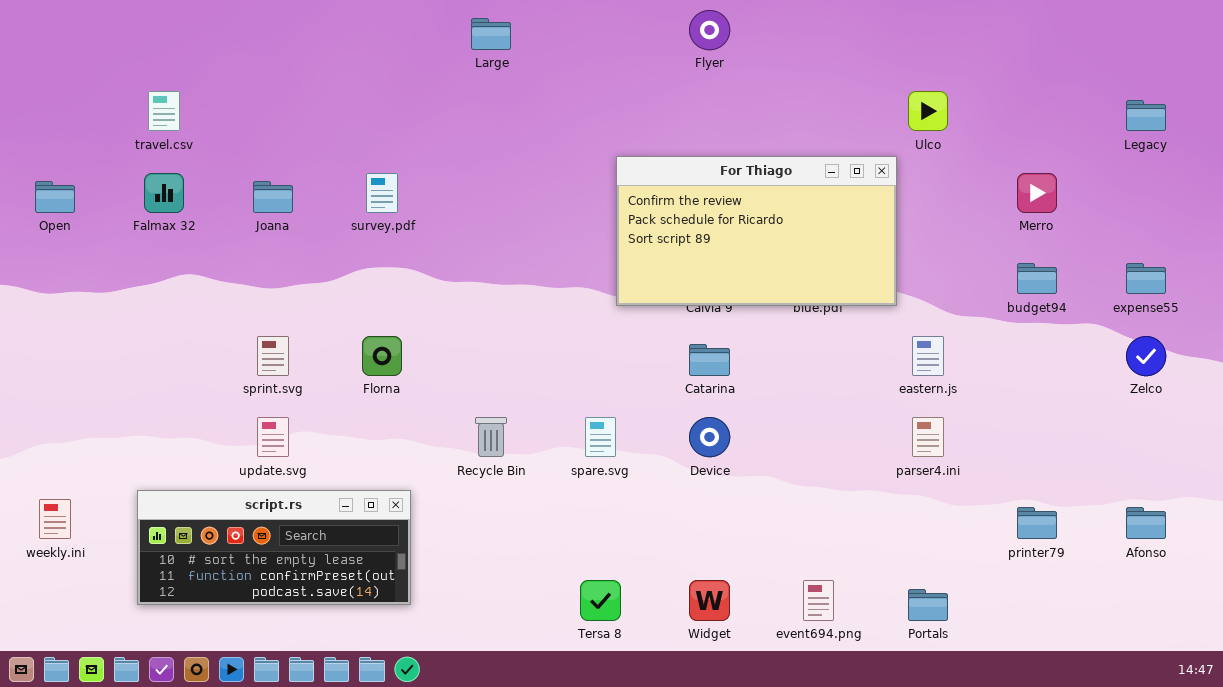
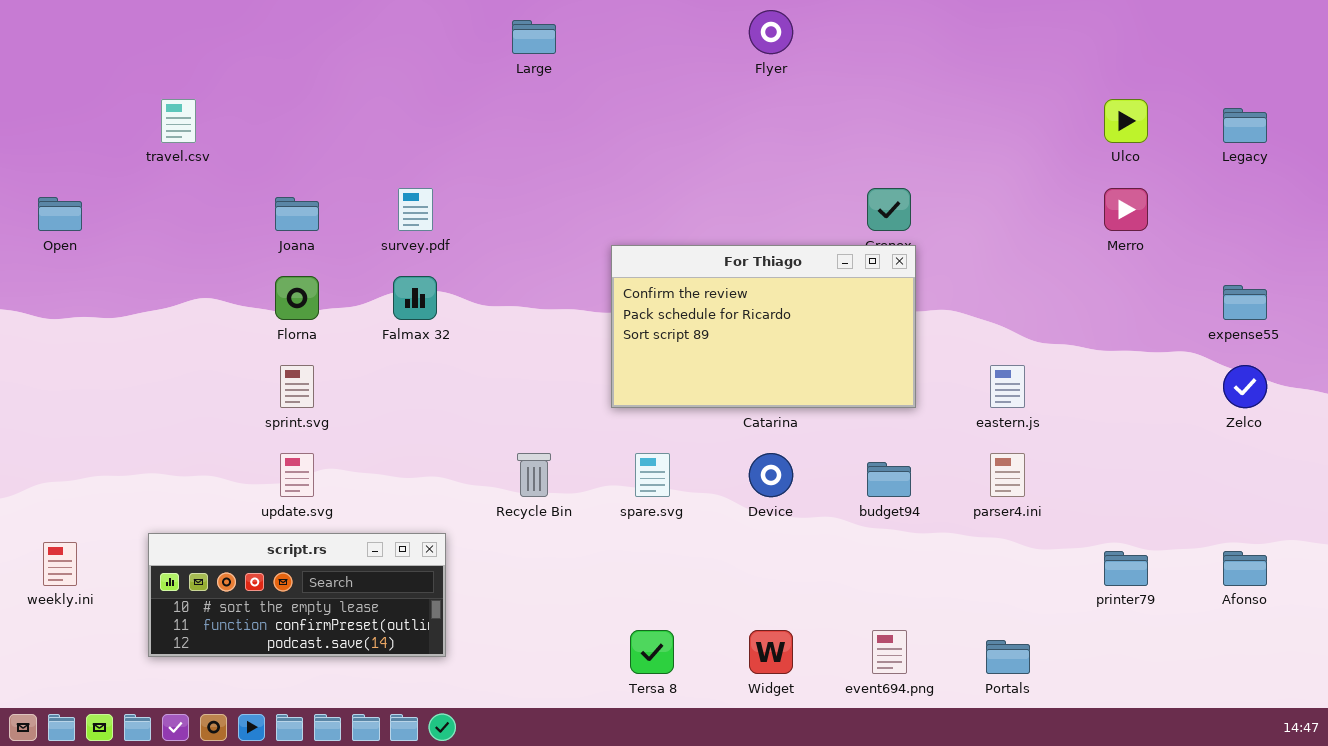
Ulco: [908,91,948,131] -> [1104,99,1148,143], moved
For Thiago: [616,156,897,306] -> [611,245,916,408], moved
Falmax 32: [144,173,184,213] -> [393,276,437,320], moved
budget94: [1017,263,1057,294] -> [867,462,911,497], moved
Florna: [362,336,402,376] -> [275,276,319,320], moved

